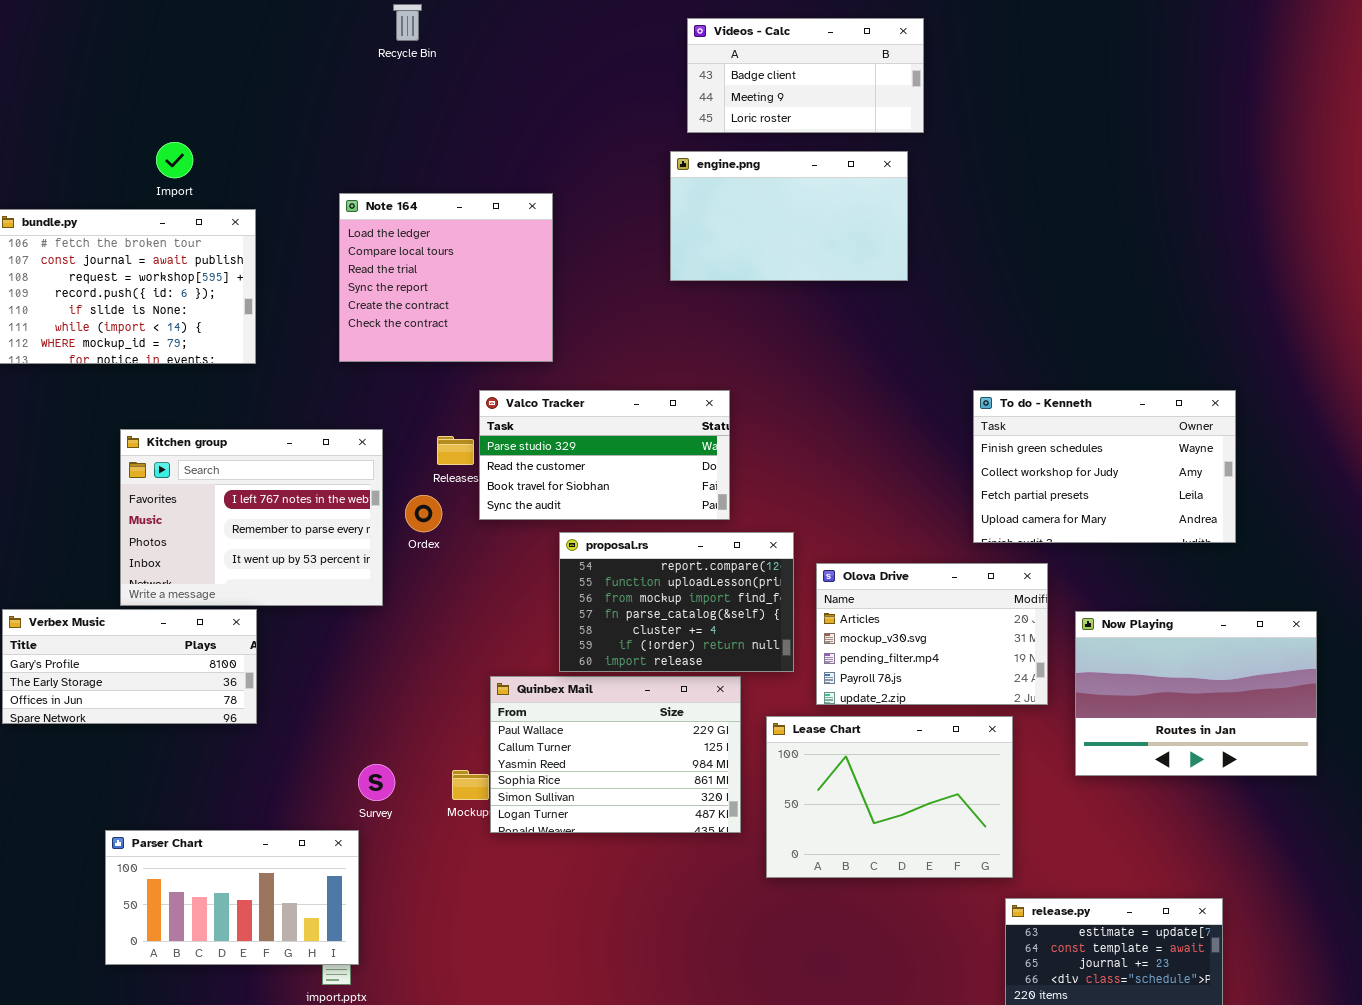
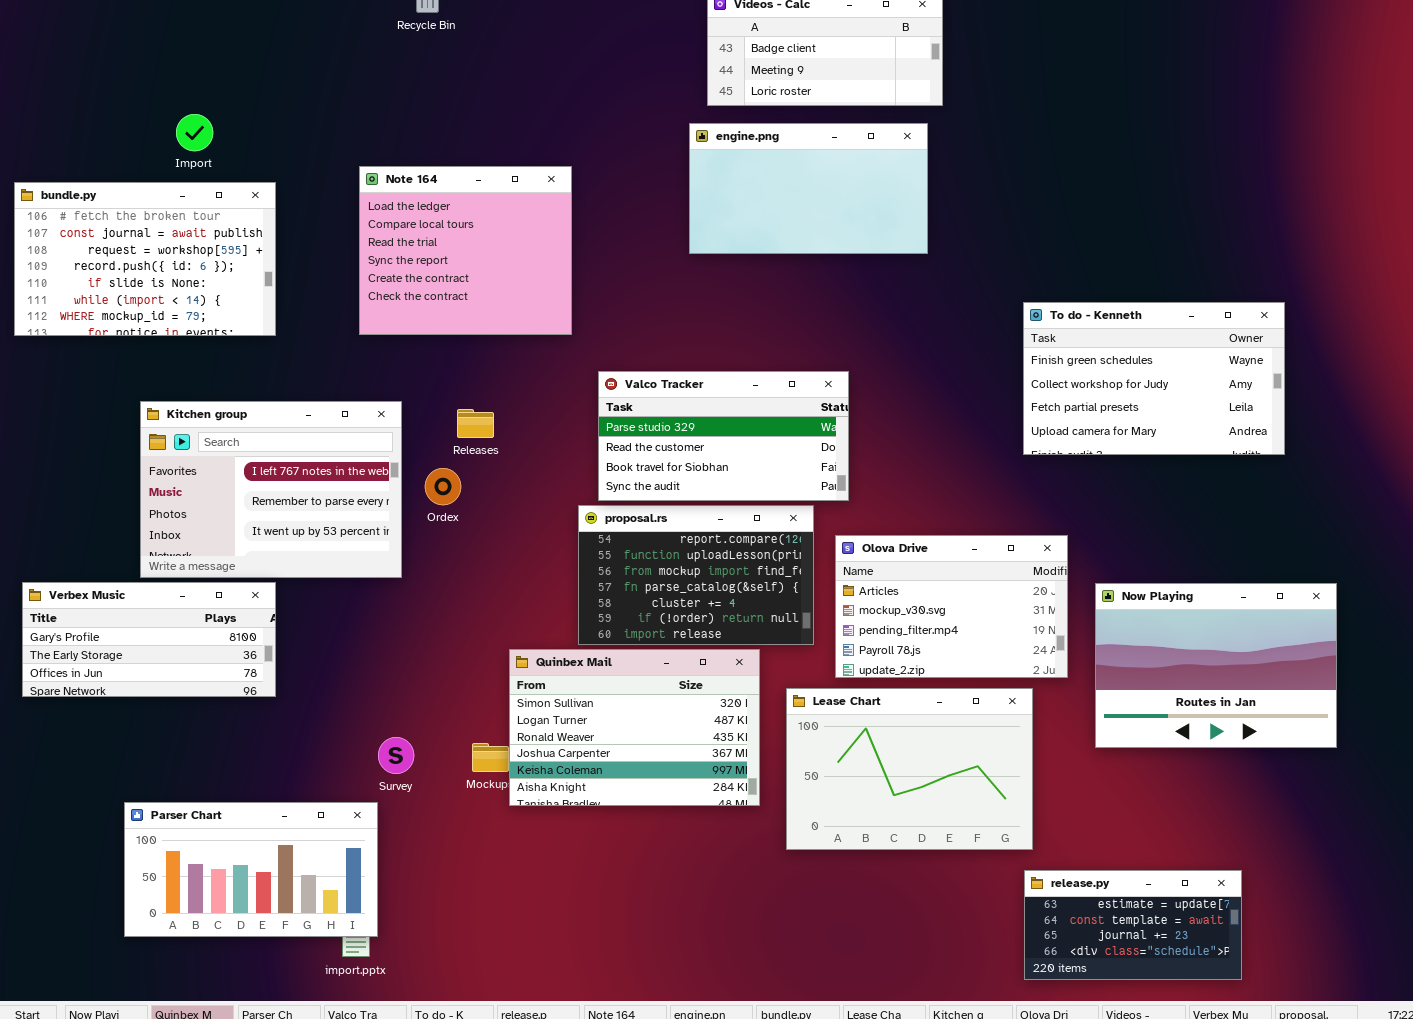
Valco Tracker: [479,390,730,520] -> [598,371,849,501], moved
To do - Kenneth: [973,390,1236,543] -> [1023,302,1285,455], moved
Quinbex Mail: [490,676,741,833] -> [509,649,760,806], scrolled down 4 rows

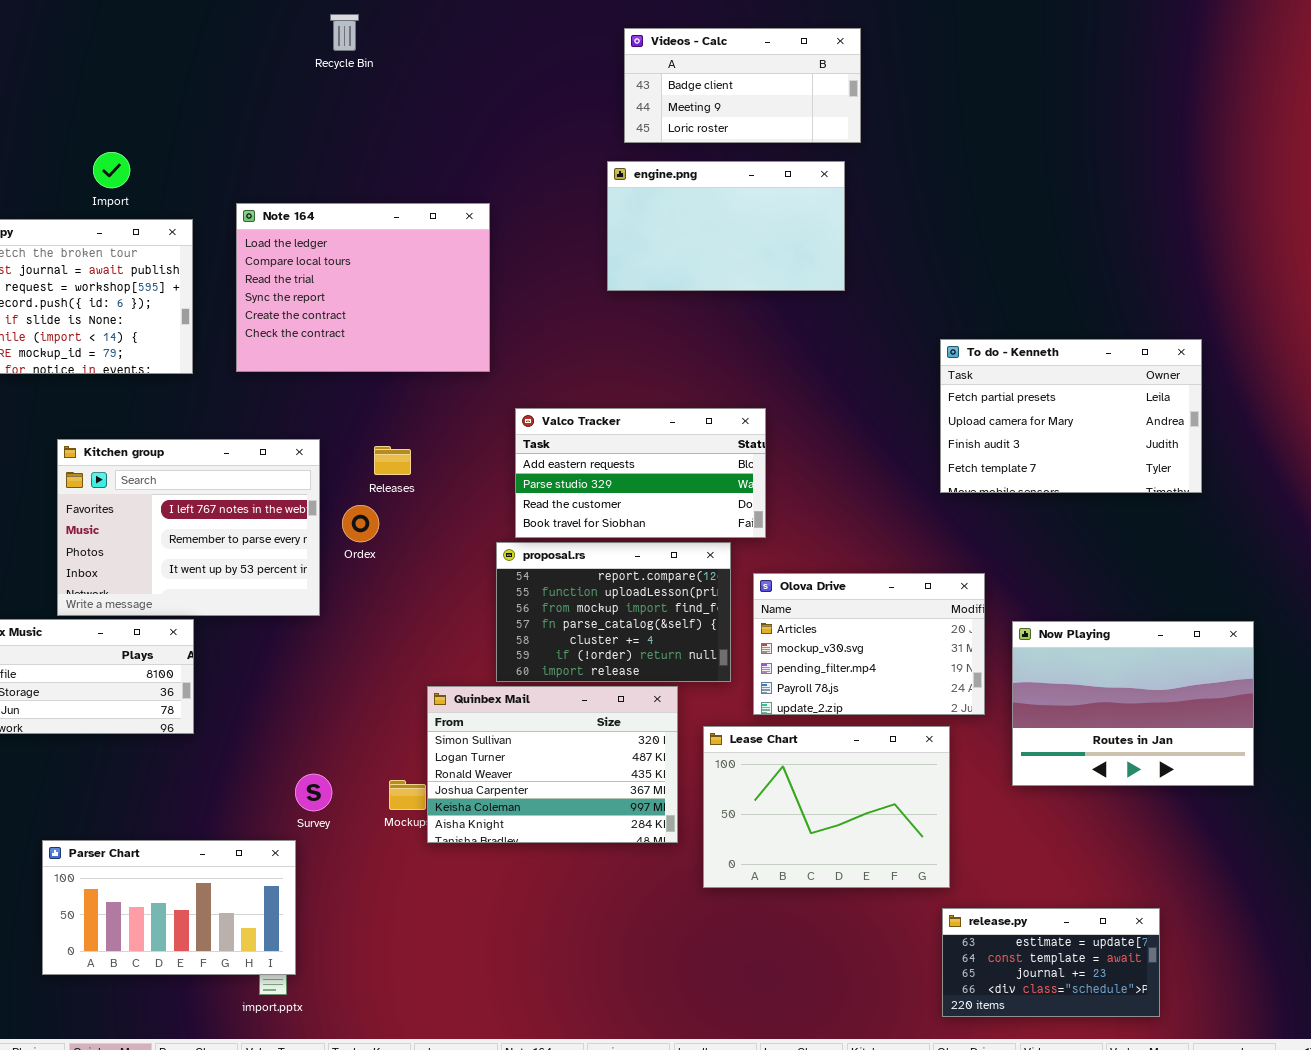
Note 164: [359,166,572,335] -> [236,203,490,372], resized
To do - Kenneth: [1023,302,1285,455] -> [940,339,1202,493], scrolled down 2 rows
Valco Tracker: [598,371,849,501] -> [515,408,766,538], scrolled up 1 row

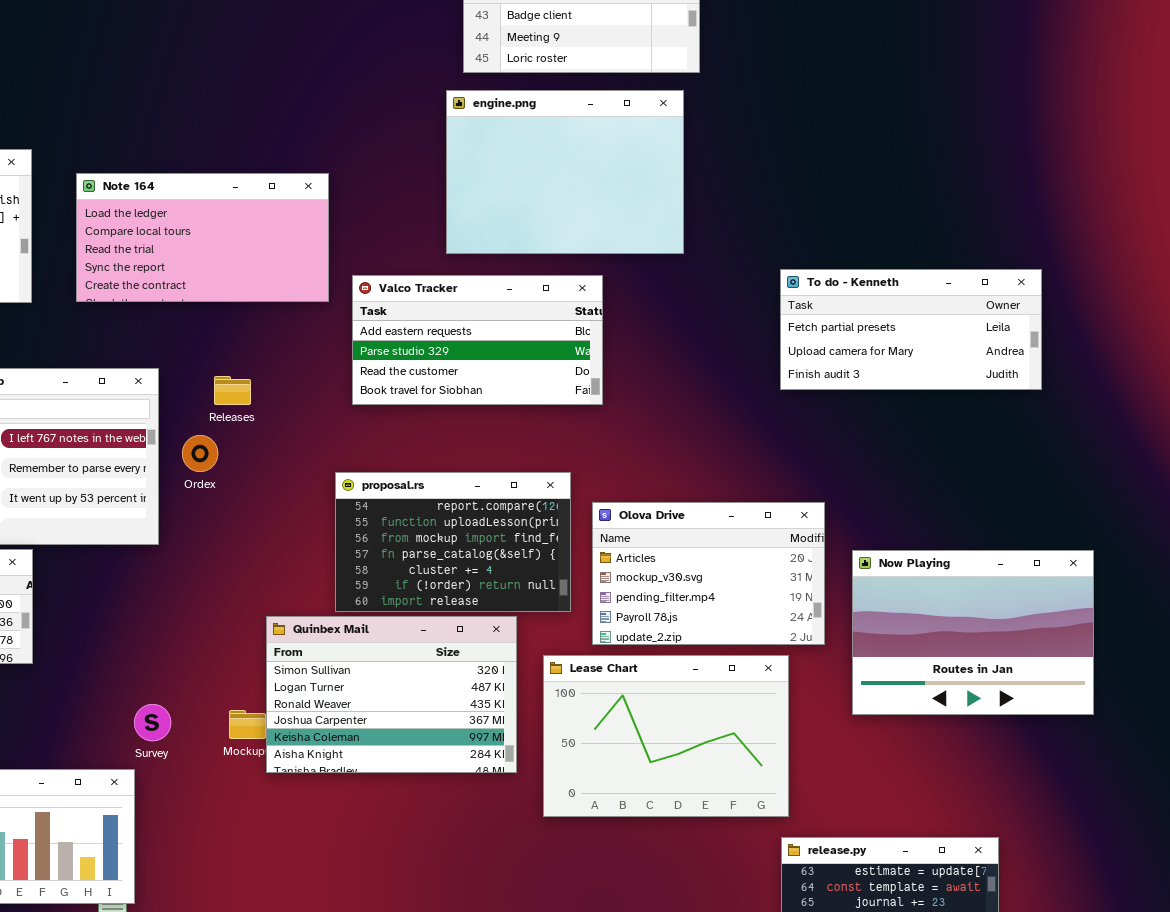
engine.png: [607,161,845,291] -> [446,90,684,254], resized
Note 164: [236,203,490,372] -> [76,173,329,302], resized
To do - Kenneth: [940,339,1202,493] -> [780,269,1042,390], resized
Valco Tracker: [515,408,766,538] -> [352,275,603,405], moved

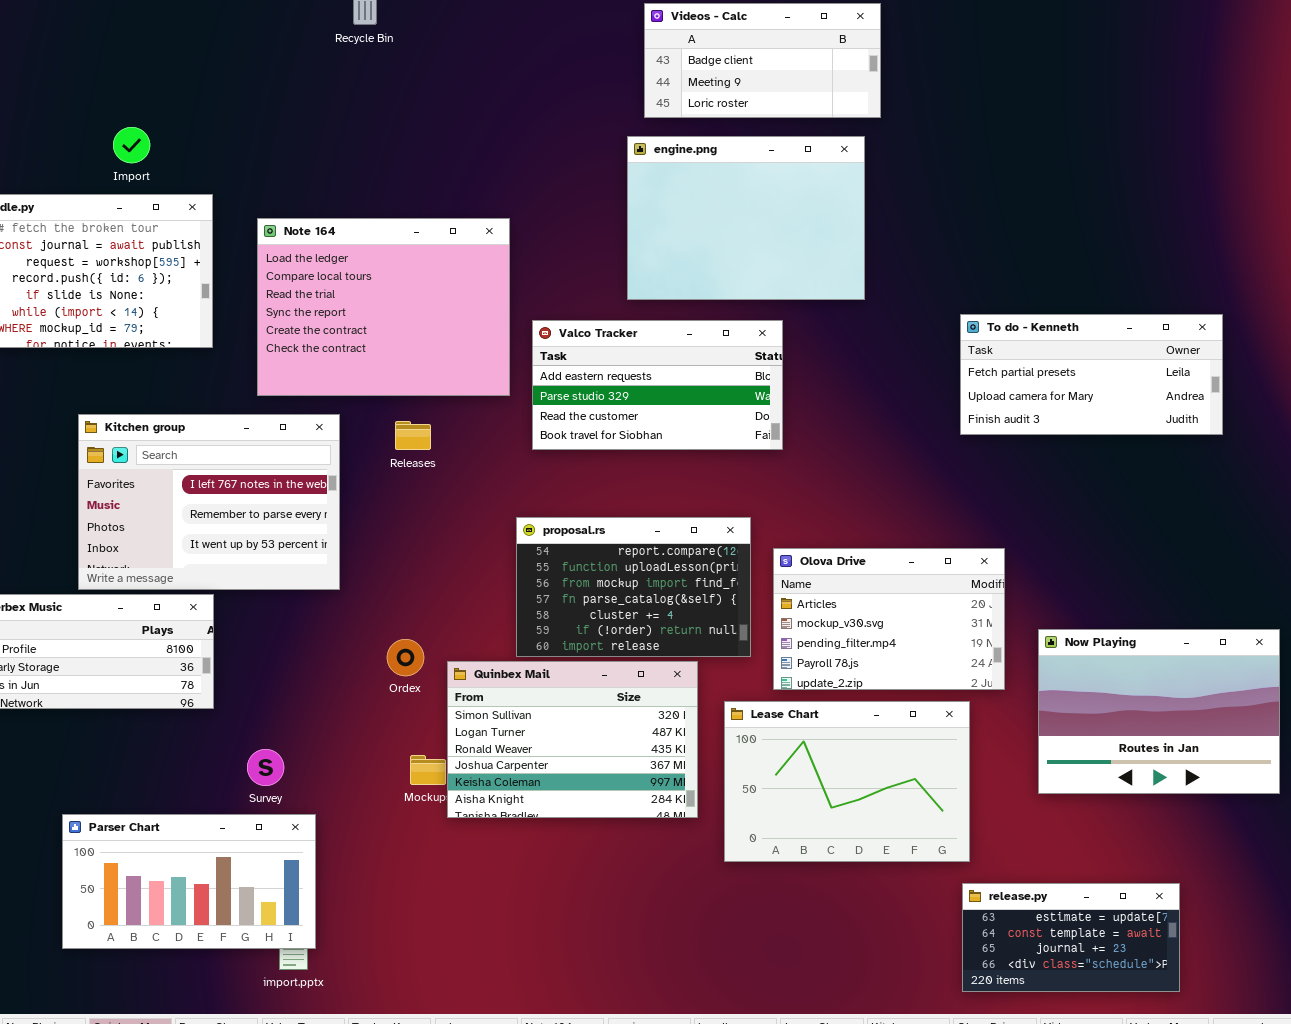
Note 164: [76,173,329,302] -> [257,218,510,396], resized
Ordex: [182,435,218,472] -> [387,639,424,676], moved
Now Playing: [852,550,1094,715] -> [1038,629,1280,794], moved
Survey: [134,704,171,741] -> [247,749,284,786], moved

